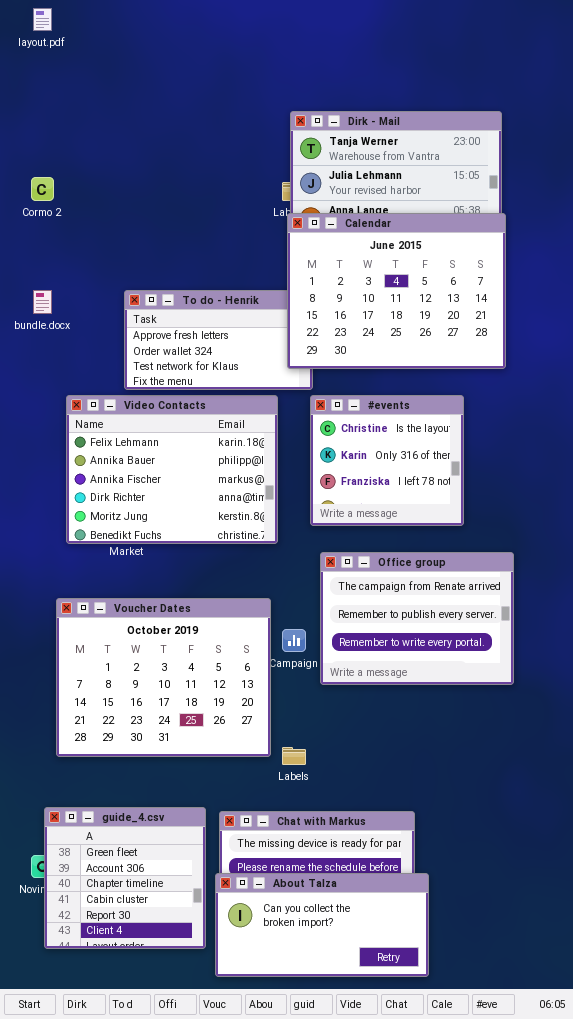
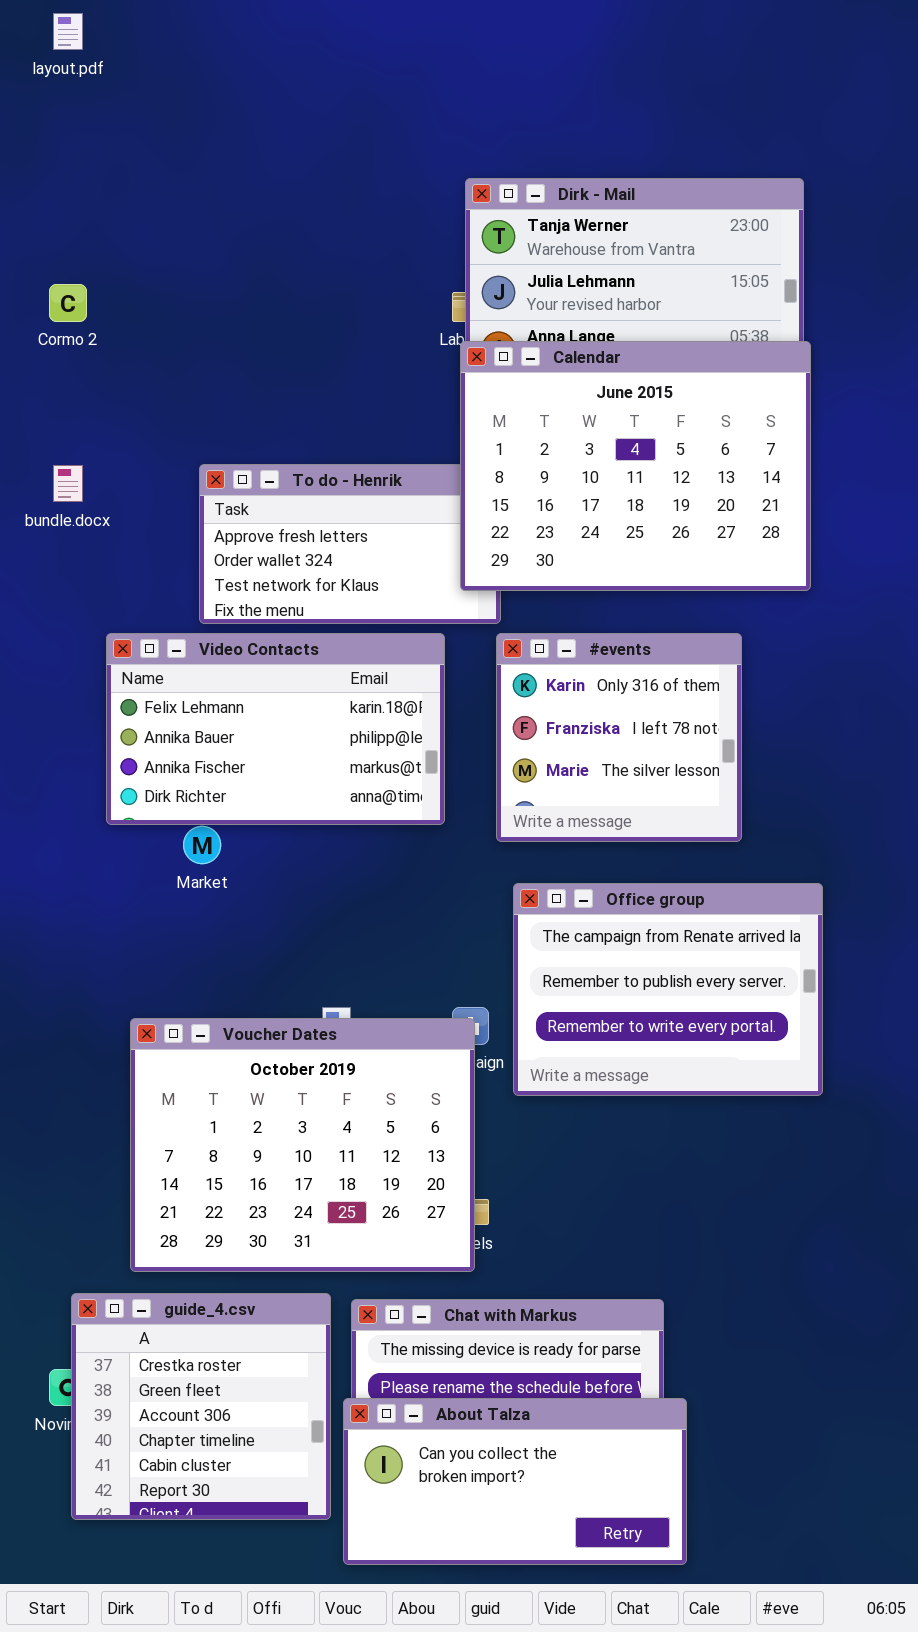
Video Contacts: [66,395,278,544] -> [106,633,445,825], resized
#events: [310,395,464,526] -> [496,633,742,842], scrolled down 1 row
Voucher Dates: [56,598,271,757] -> [130,1018,475,1272], moved
guide_4.csv: [44,807,206,949] -> [71,1293,331,1520], scrolled up 1 row

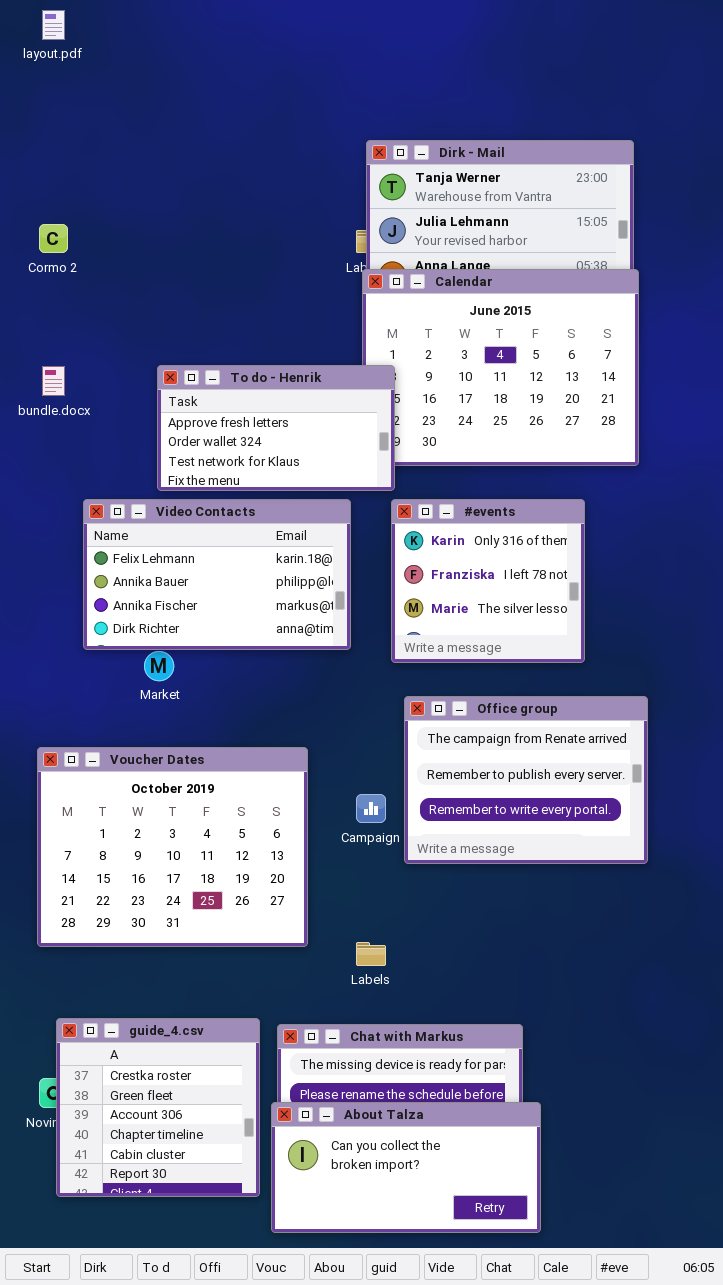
To do - Henrik: [199,464,501,624] -> [157,365,395,491], raised
Voucher Dates: [130,1018,475,1272] -> [37,747,308,947], moved

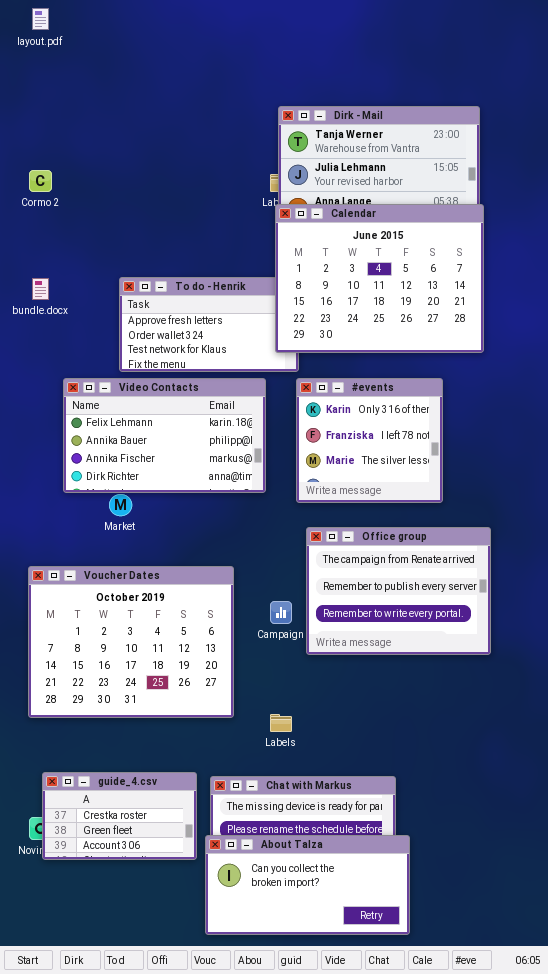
Calendar: [362,269,639,466] -> [275,204,484,353], raised
guide_4.csv: [56,1018,260,1197] -> [42,772,197,860], resized

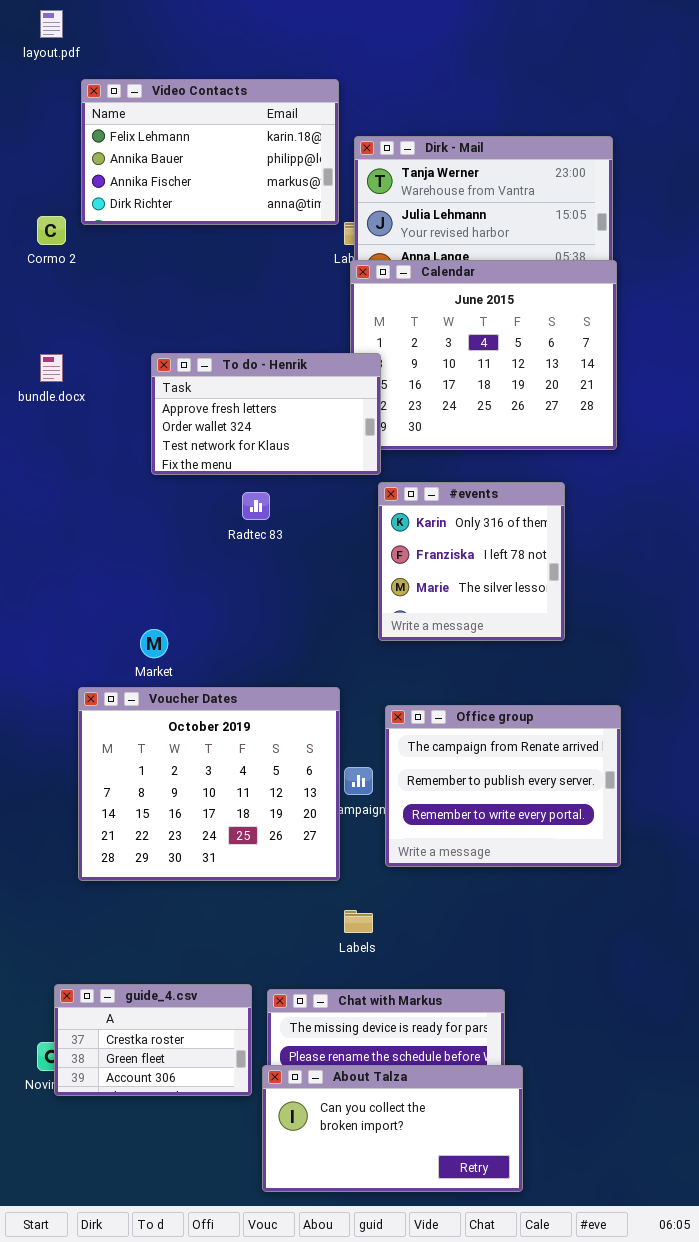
To do - Henrik: [119,277,299,372] -> [151,353,381,475], raised
Video Contacts: [63,378,266,493] -> [81,79,339,225], moved
Office group: [306,527,491,655] -> [385,705,621,867], moved
Voucher Dates: [28,566,234,718] -> [78,687,340,881], moved

